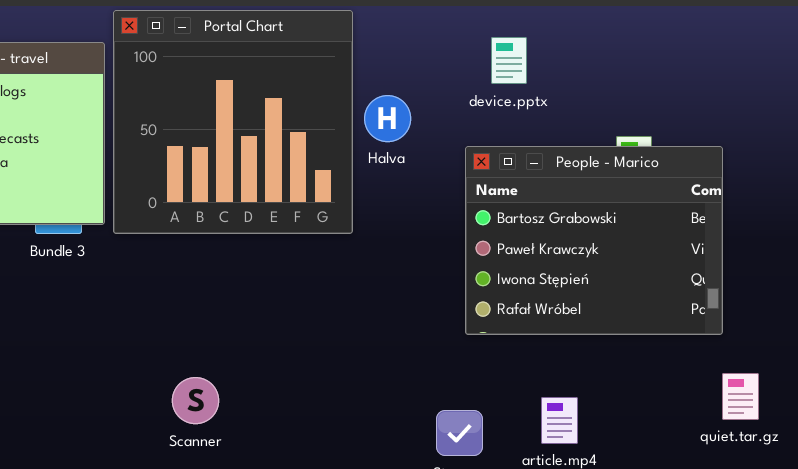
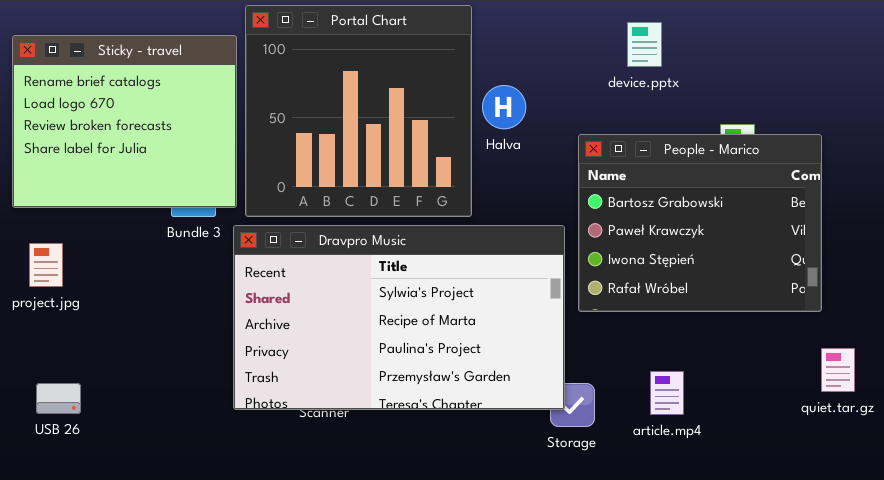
device.pptx: [491,37,527,84] -> [627,22,662,67], moved
Dravpro Music: none -> [233,225,565,410], opened

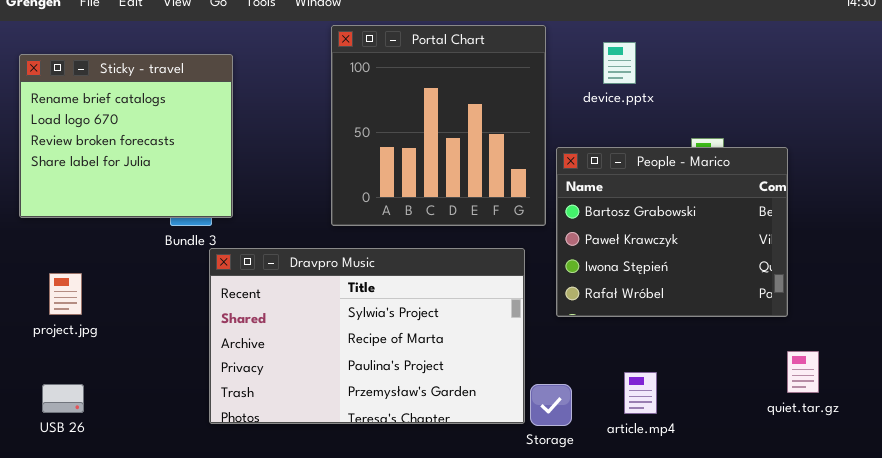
Portal Chart: [245,5,472,217] -> [331,25,546,226], moved
Dravpro Music: [233,225,565,410] -> [209,248,525,424], moved
project.jpg: [29,243,63,287] -> [49,273,82,315], moved

